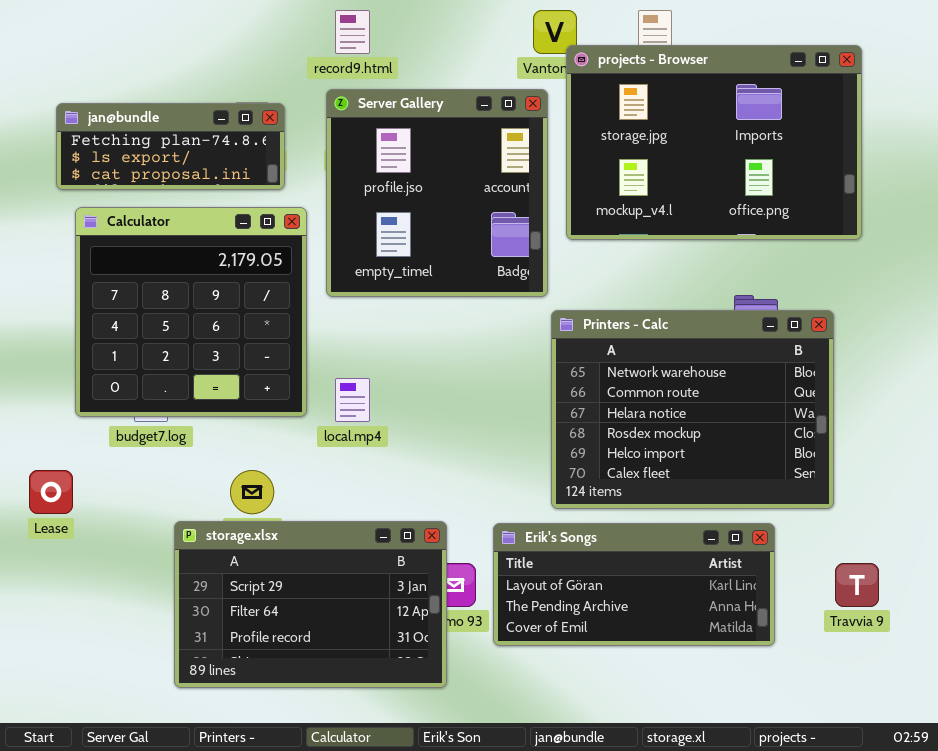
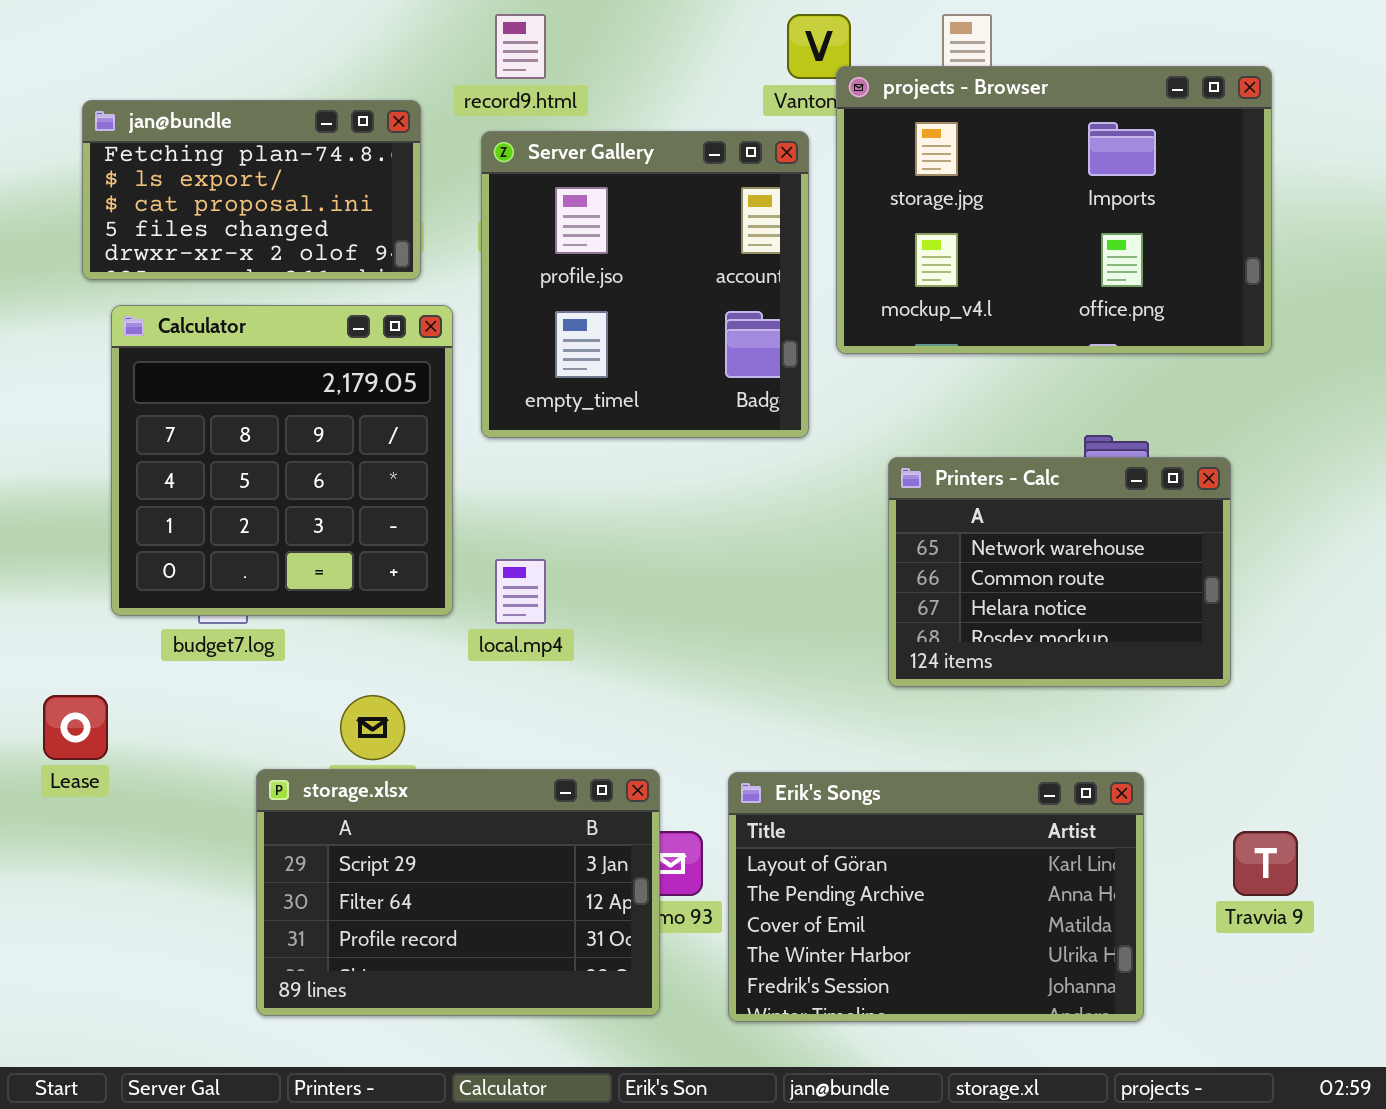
jan@bundle: [56,103,285,190] -> [82,100,421,280], resized
Printers - Calc: [551,310,834,509] -> [888,457,1231,687], resized
Erik's Songs: [493,523,775,646] -> [728,772,1144,1022], resized

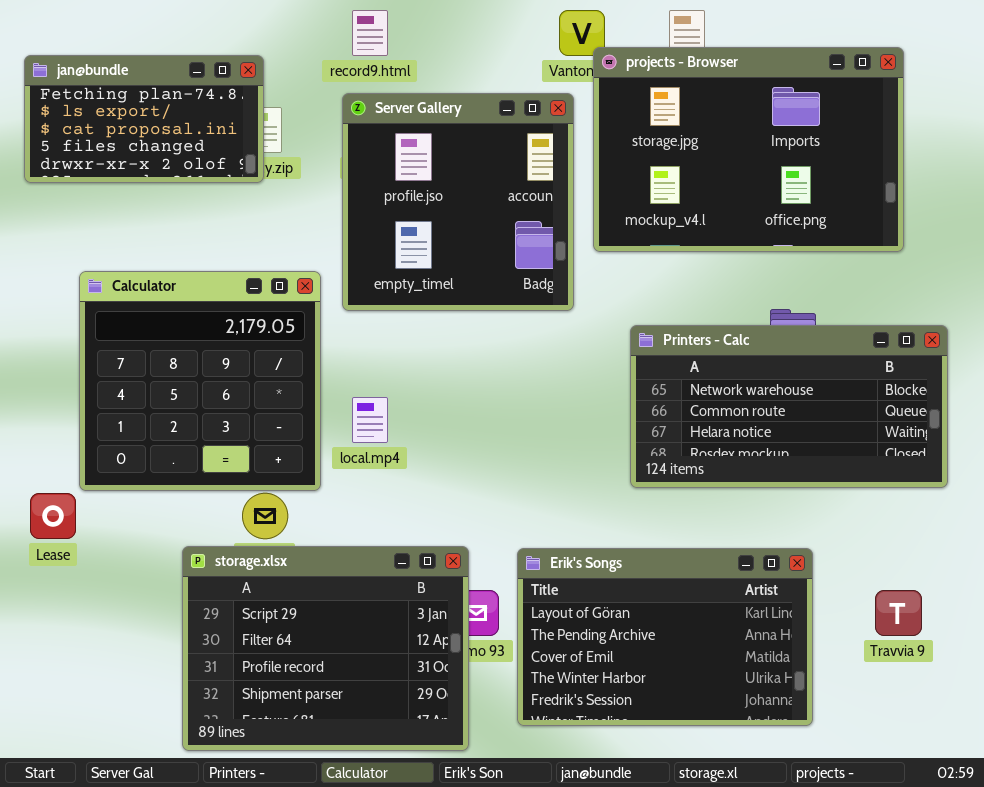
jan@bundle: [82,100,421,280] -> [24,55,264,183], moved
Calculator: [111,305,453,616] -> [79,271,321,491], moved
Printers - Calc: [888,457,1231,687] -> [630,325,948,488], resized
storage.xlsx: [256,769,660,1016] -> [182,546,469,751], resized

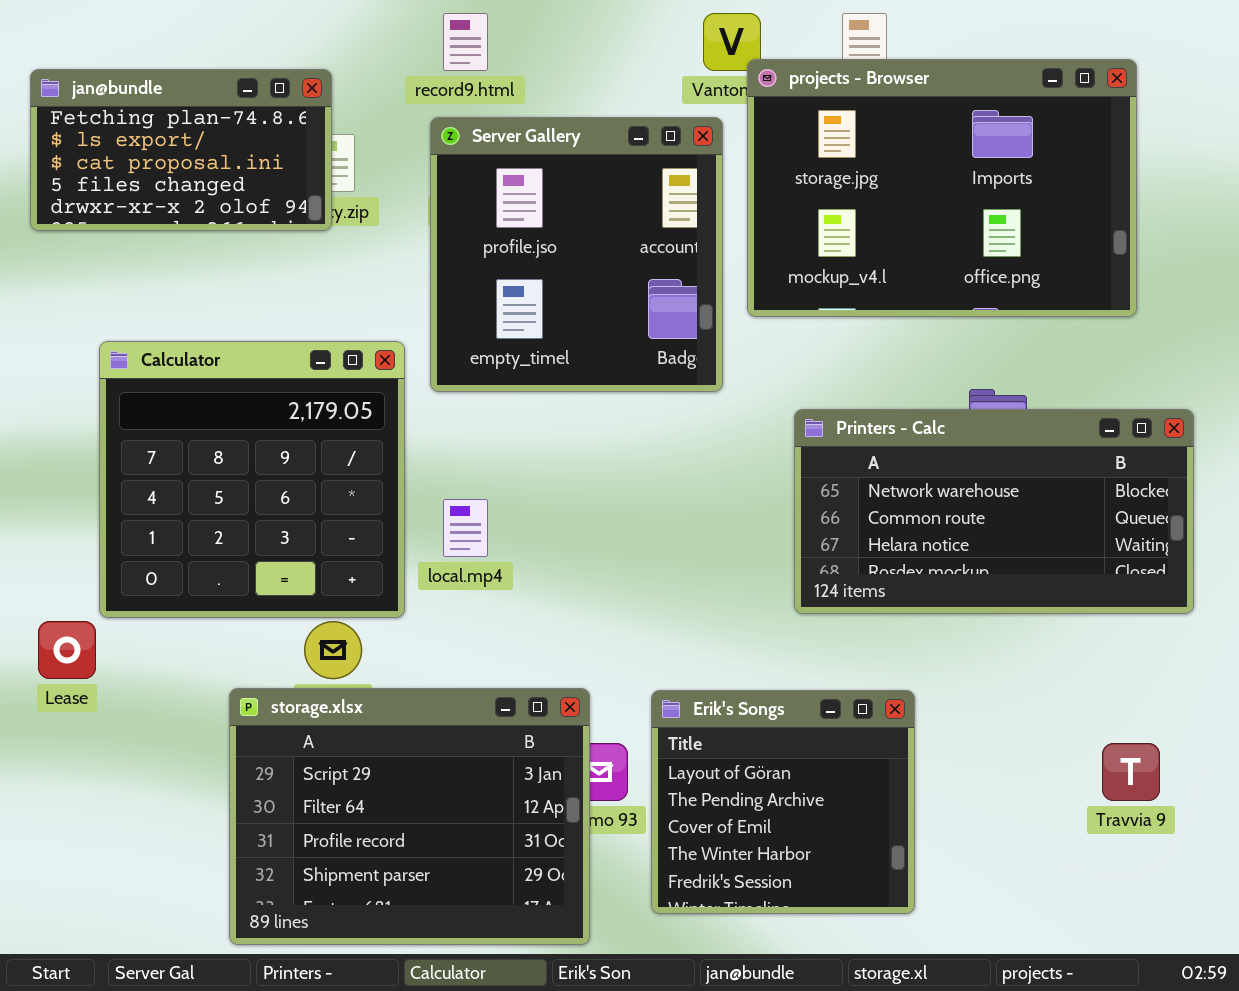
Erik's Songs: [517,548,813,726] -> [651,690,915,914], resized

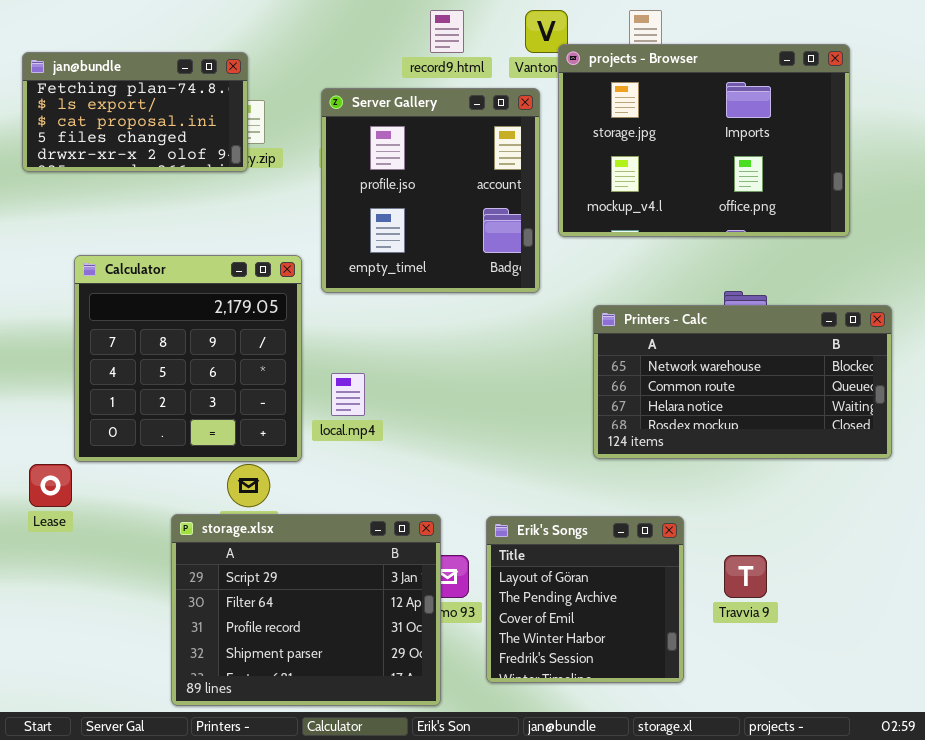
record9.html: [443,13,488,71] -> [430,10,464,53], moved
Travvia 9: [1102,743,1160,801] -> [724,555,767,598], moved

